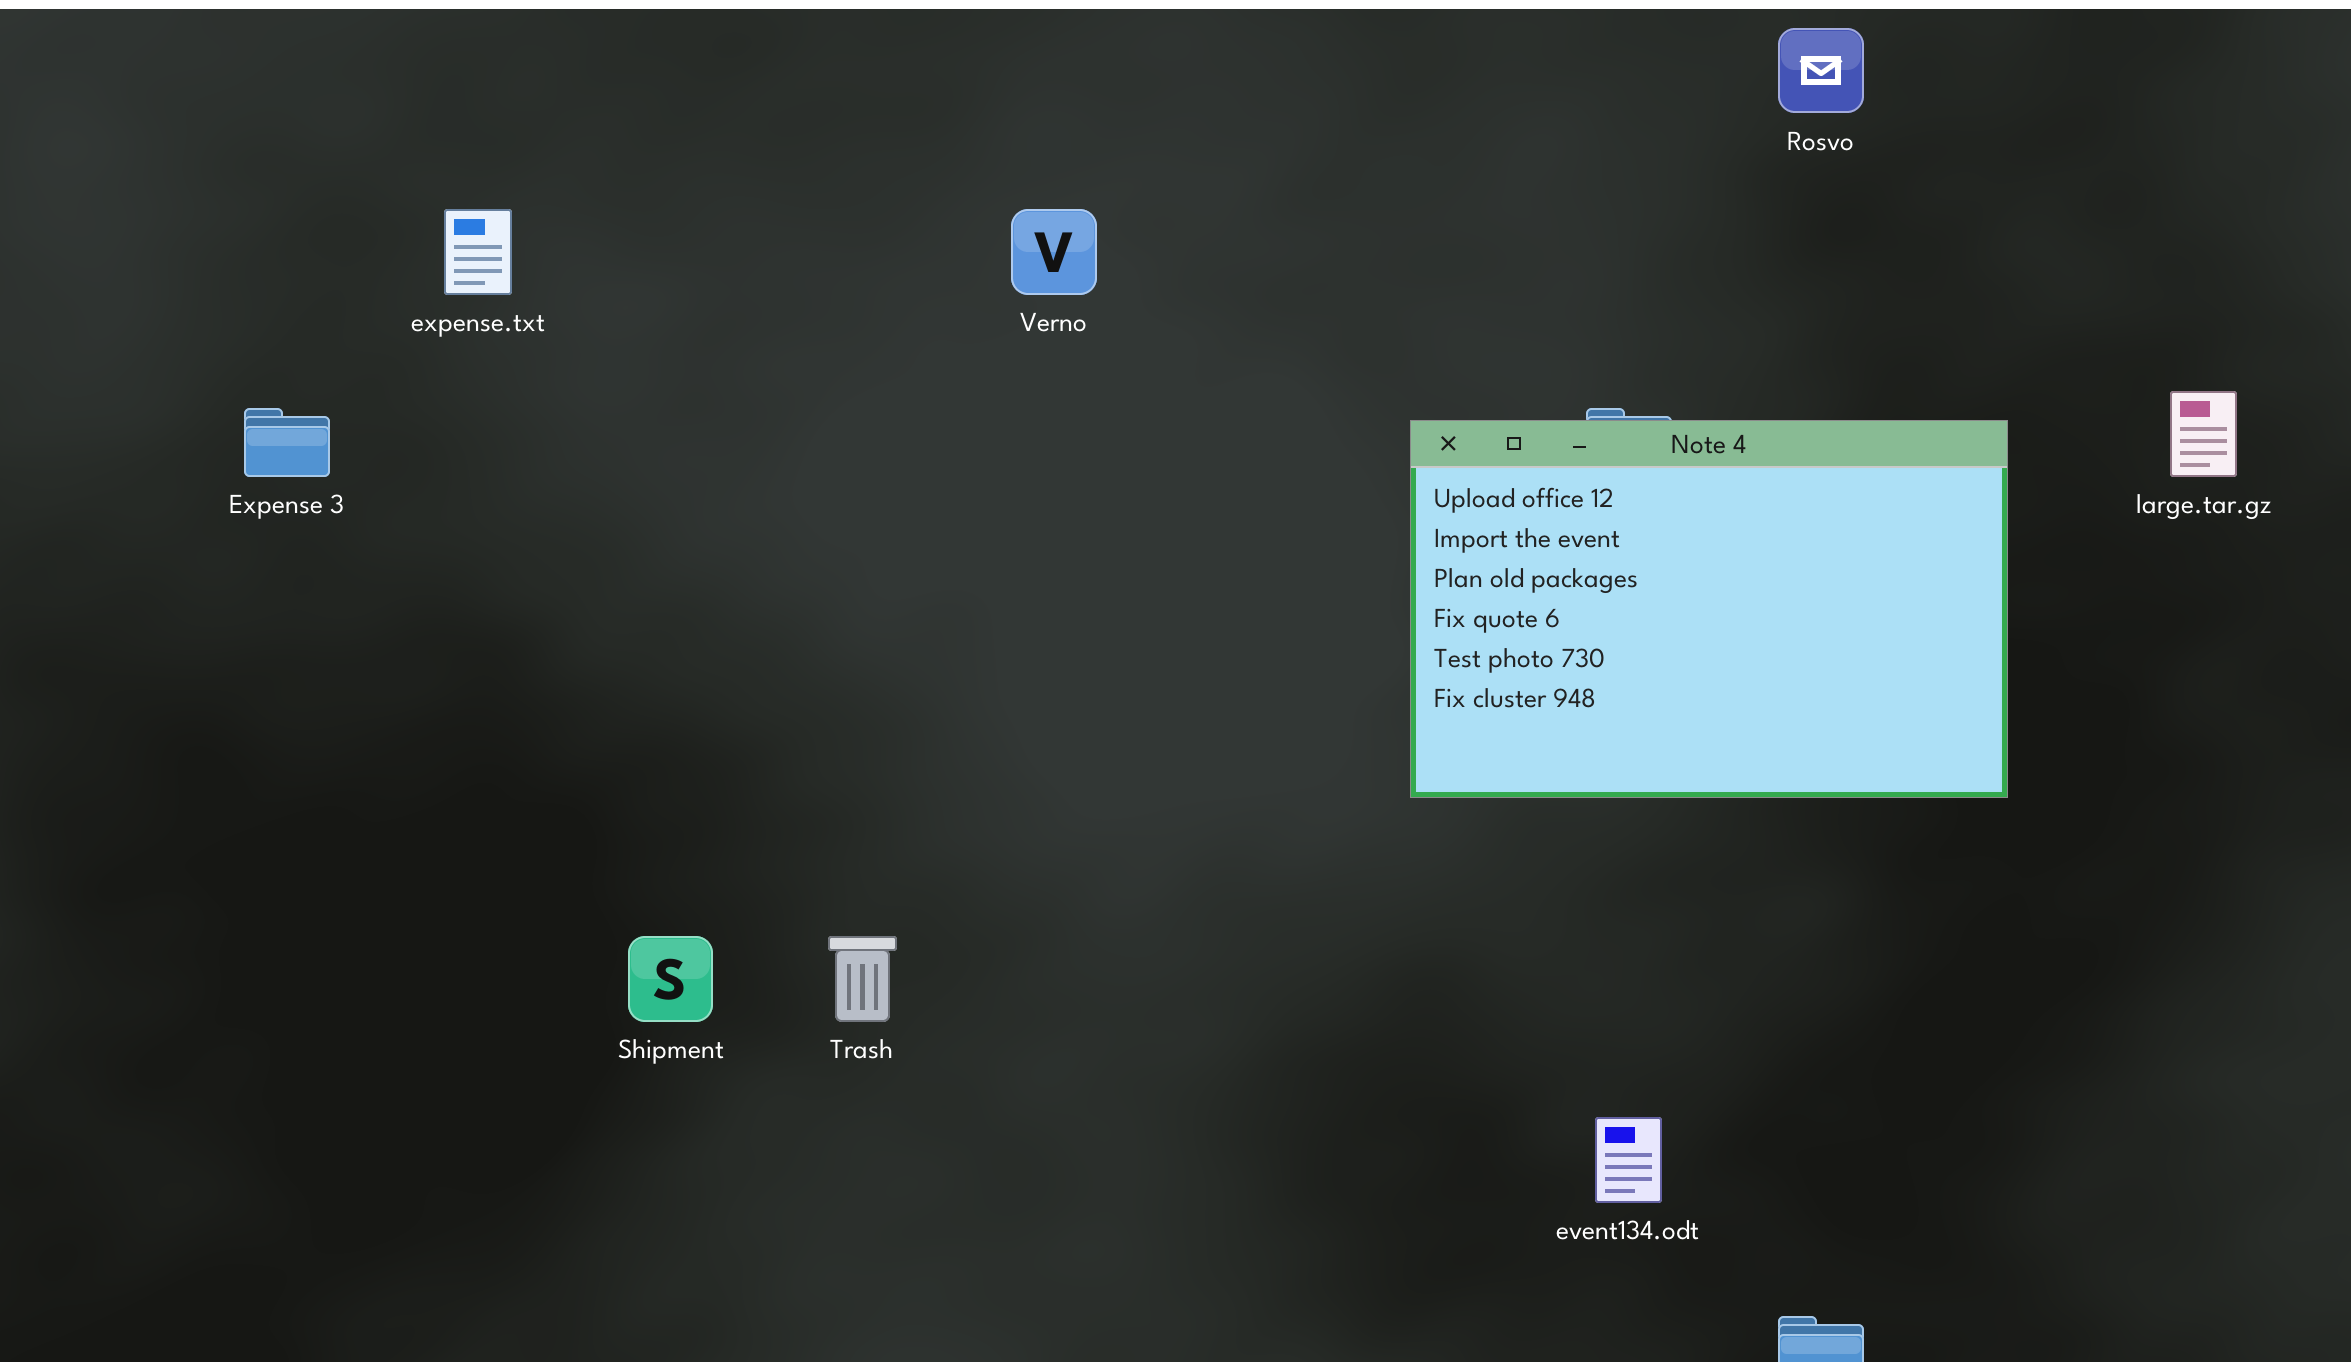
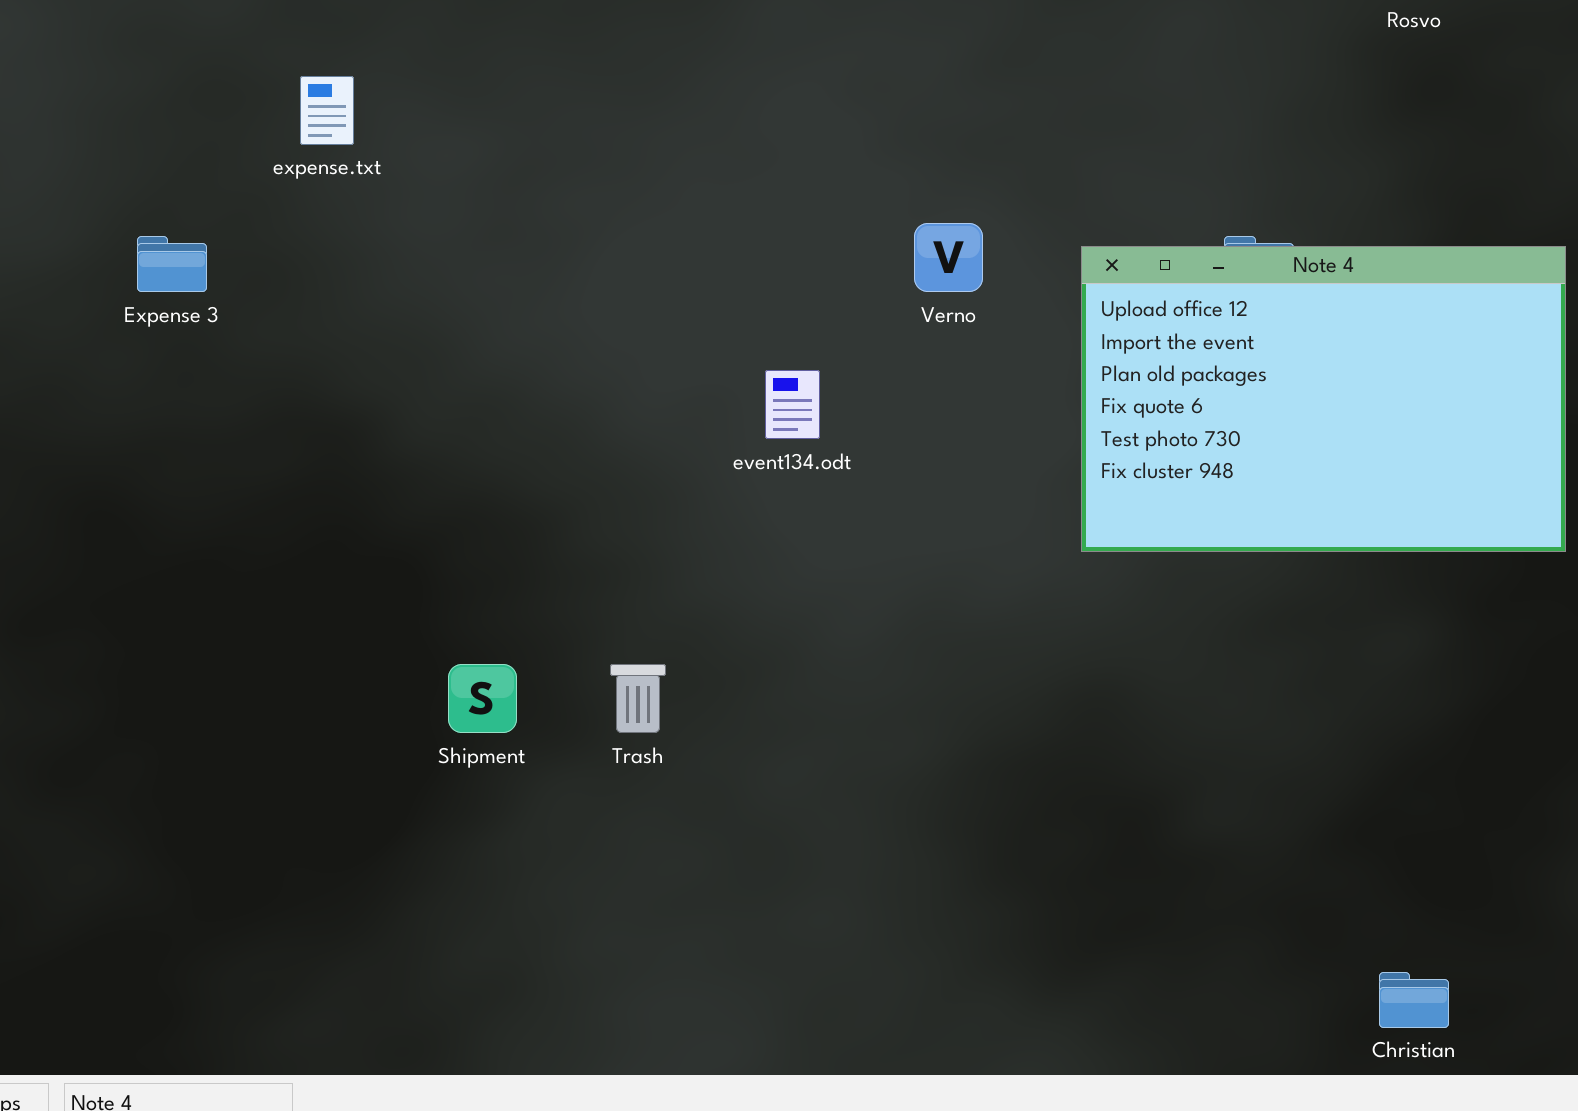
Verno: [1011,209,1097,295] -> [914,223,983,292], moved
event134.odt: [1595,1117,1662,1203] -> [765,370,820,439], moved

